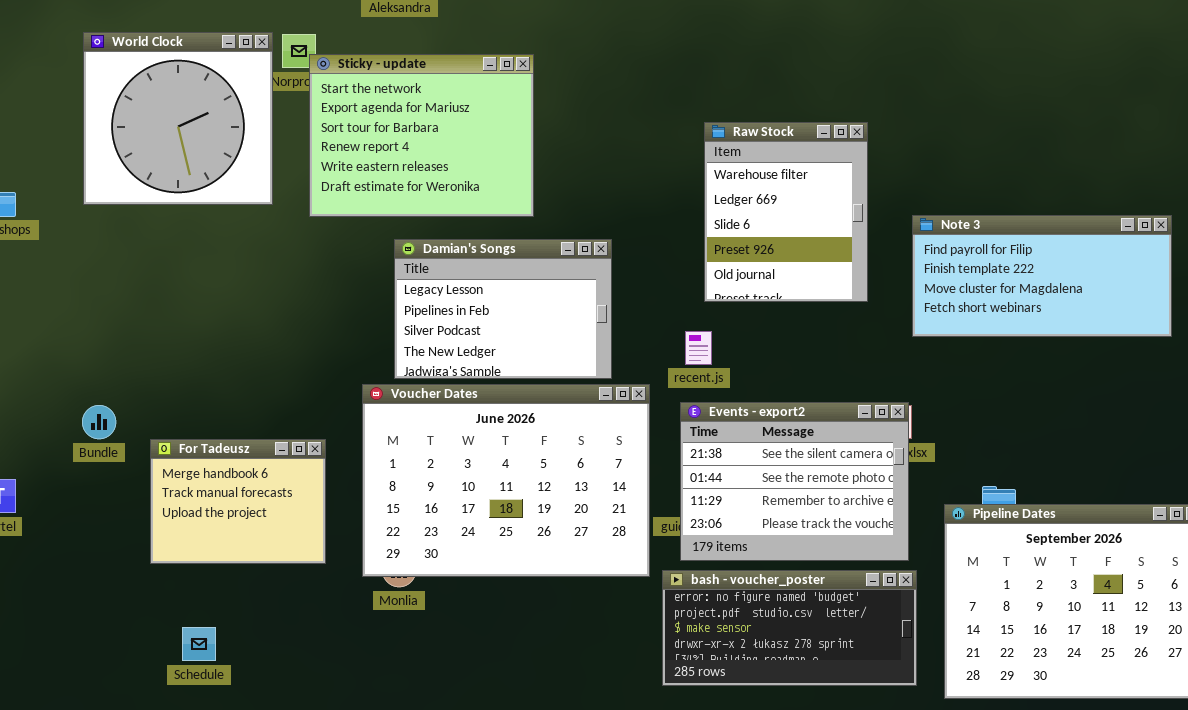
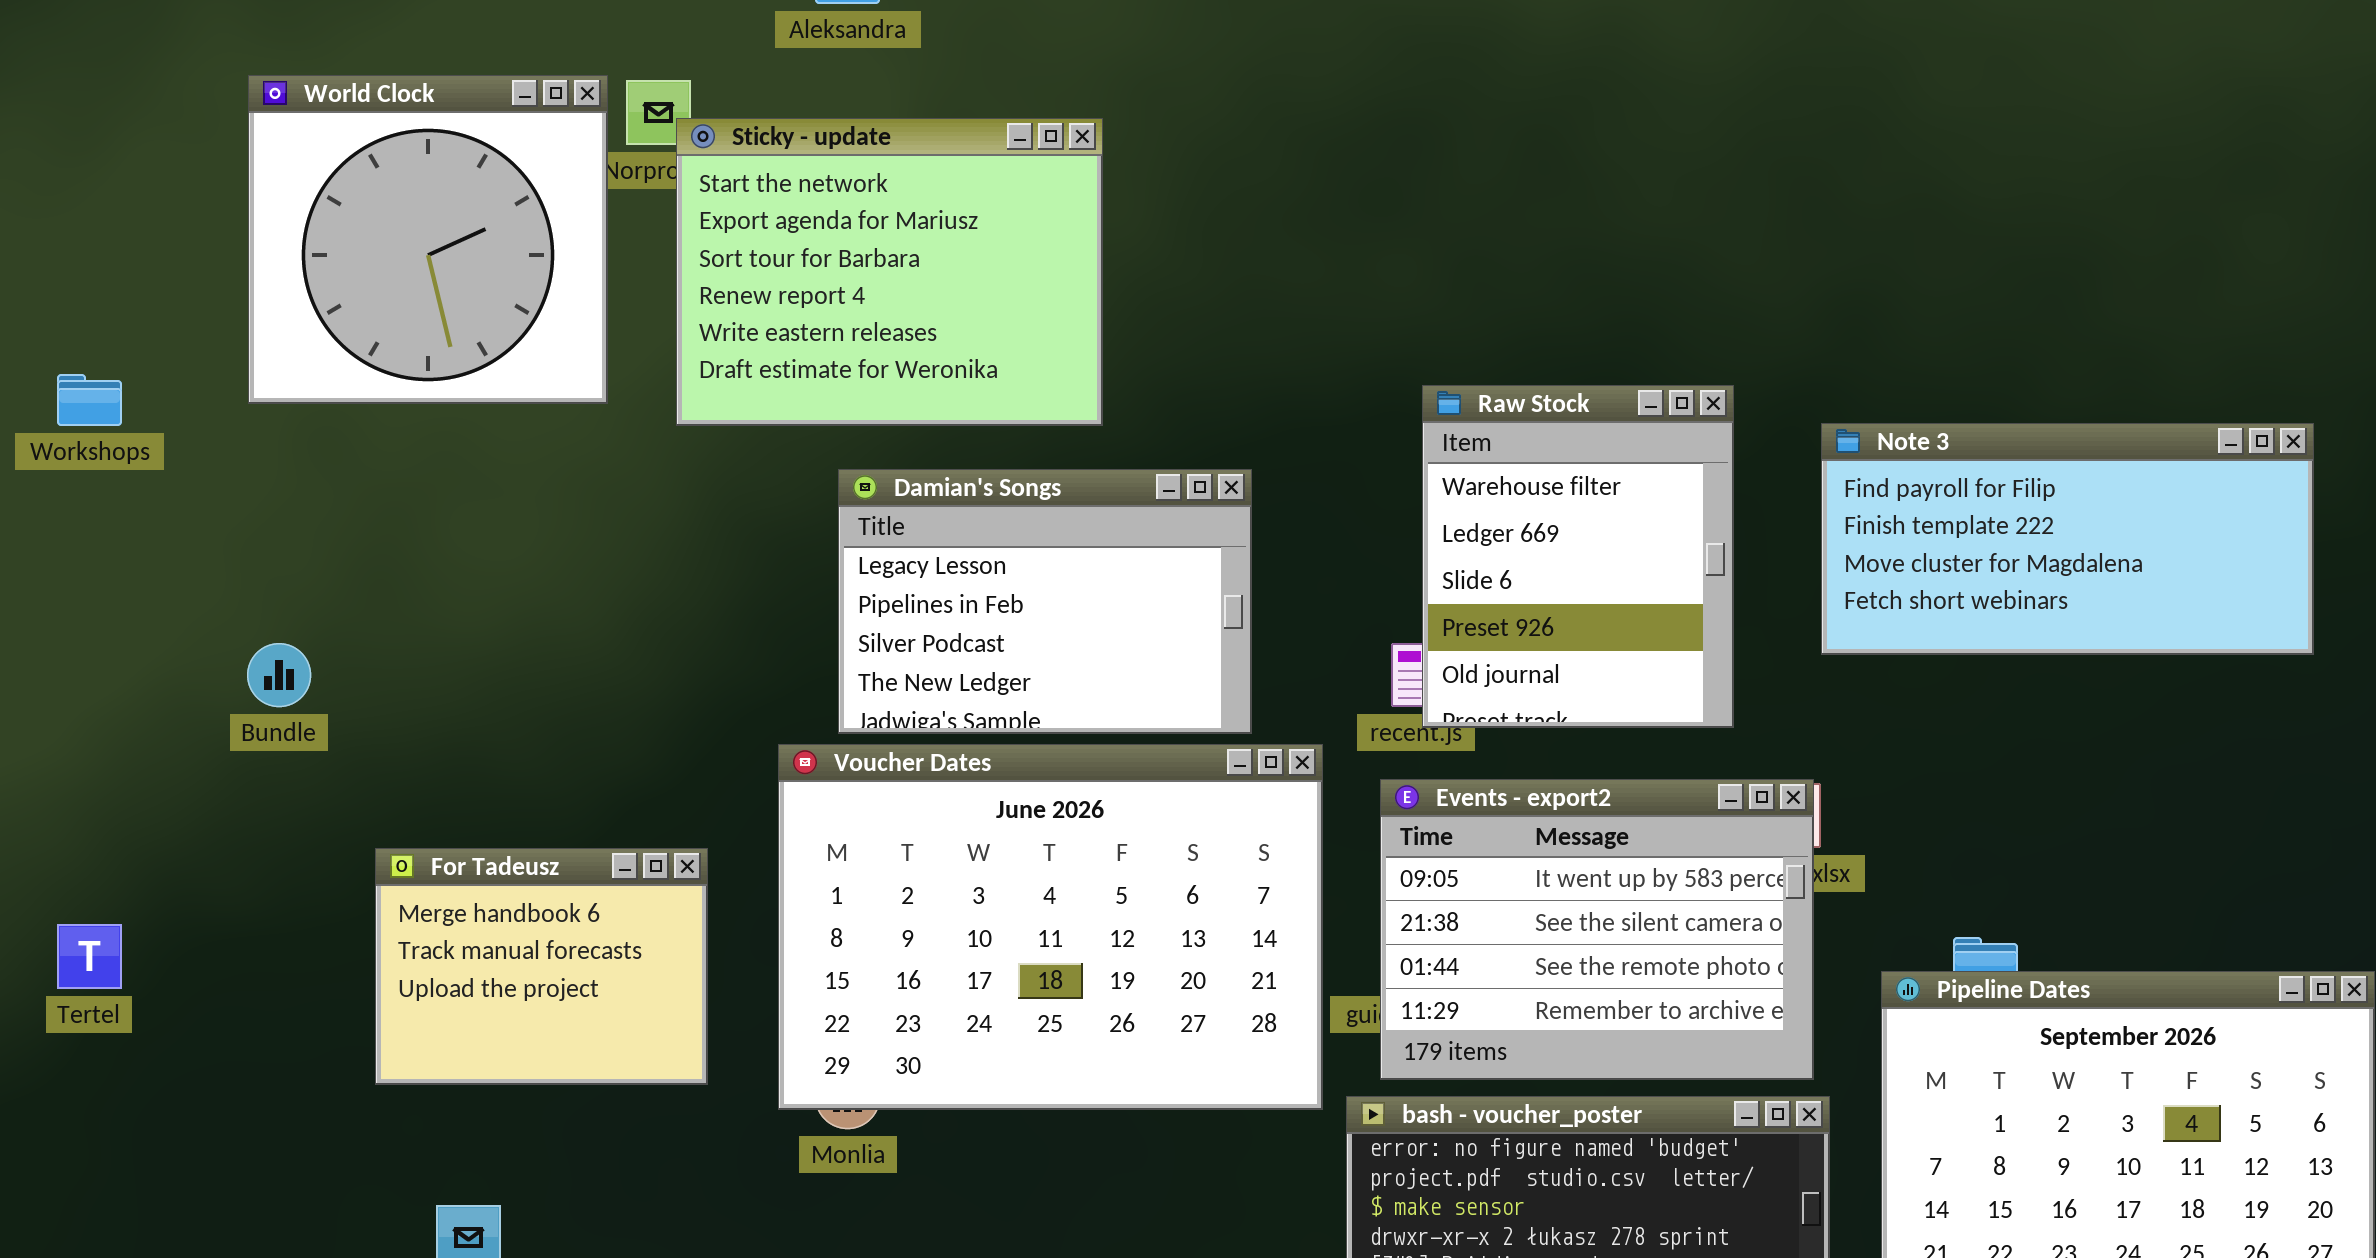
Raw Stock: [704,122,868,302] -> [1422,385,1734,728], moved
Events - export2: [680,402,909,561] -> [1380,779,1814,1080], scrolled up 1 row
Bundle: [82,405,116,439] -> [247,643,311,707], moved

